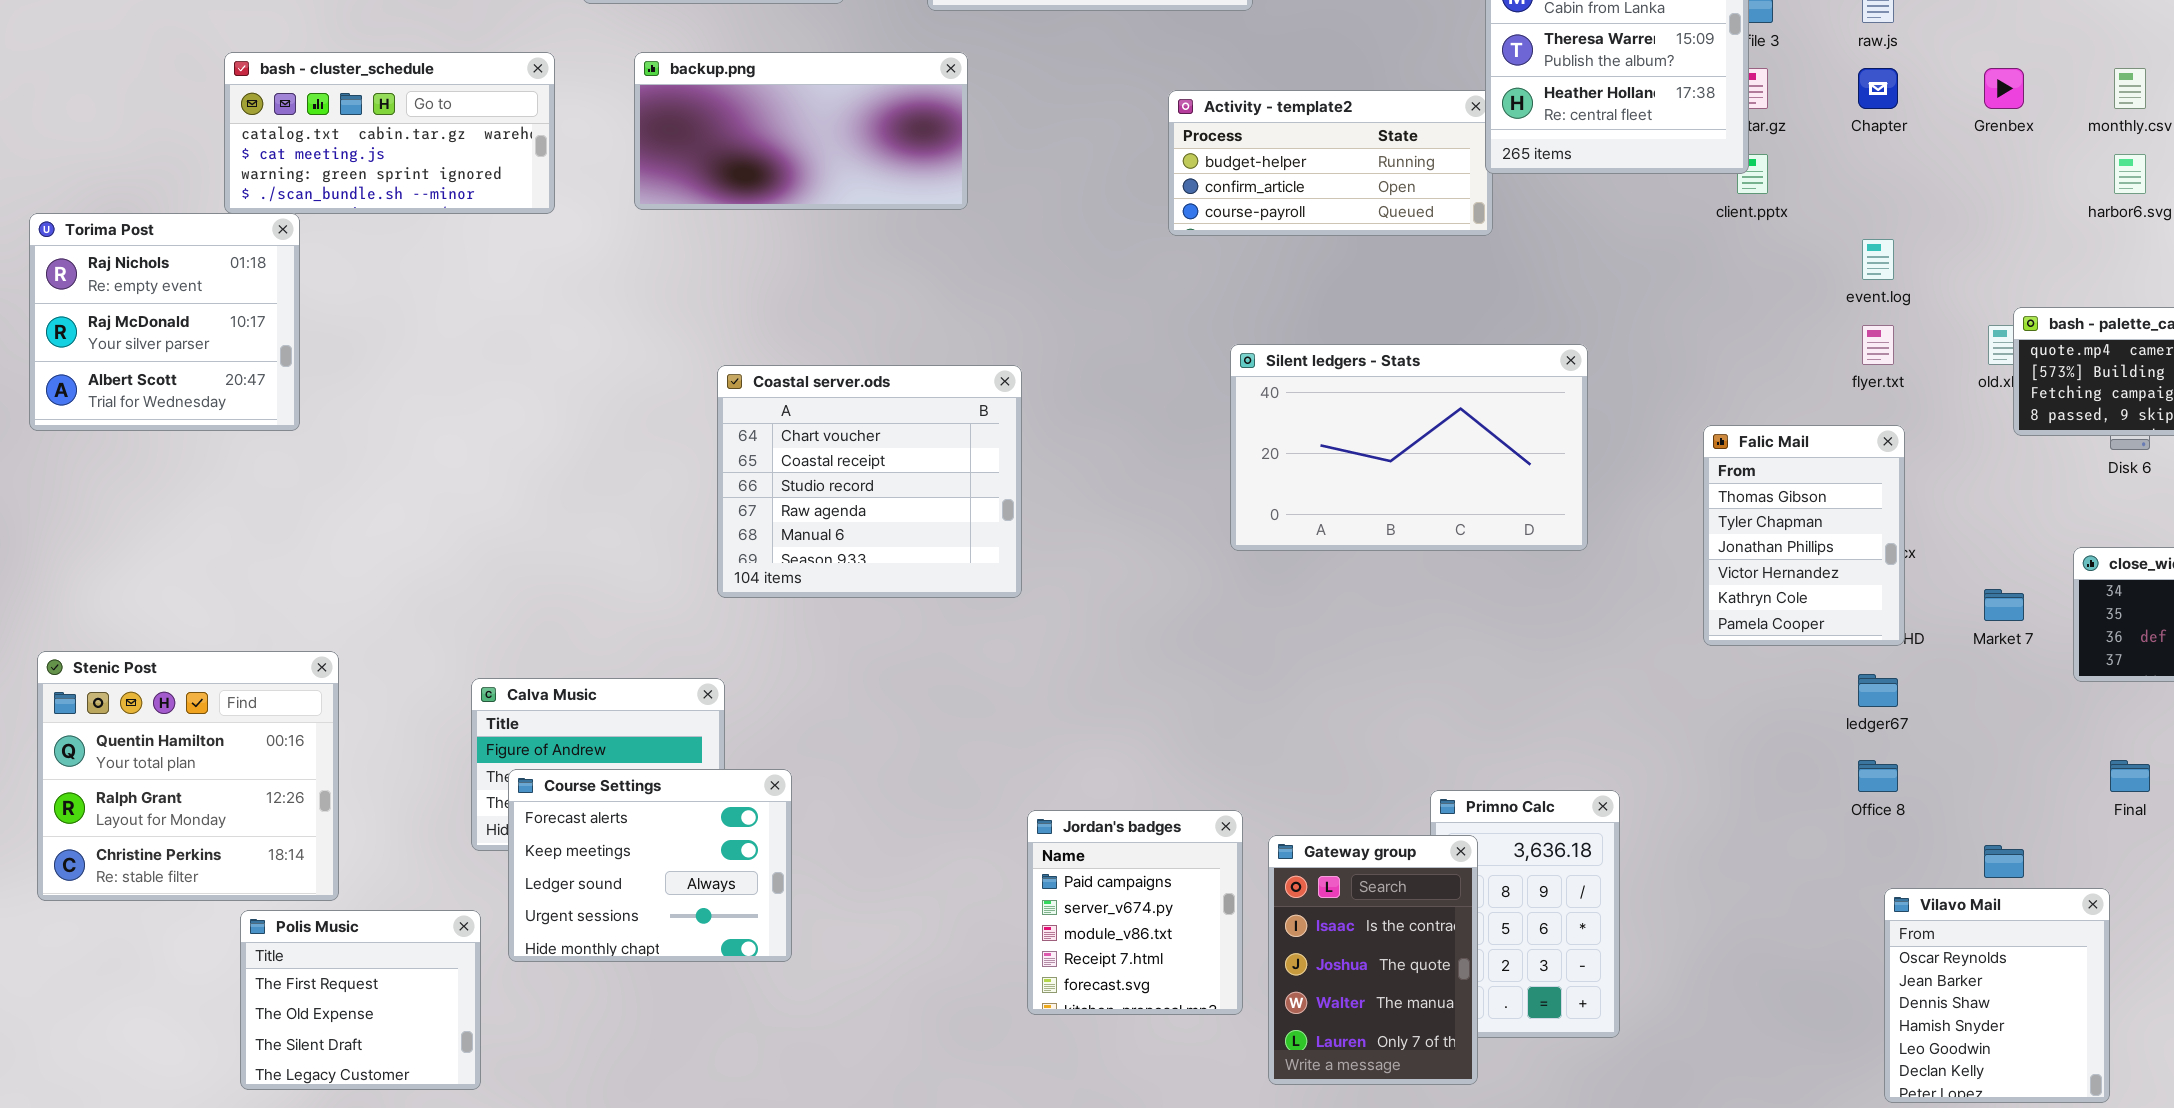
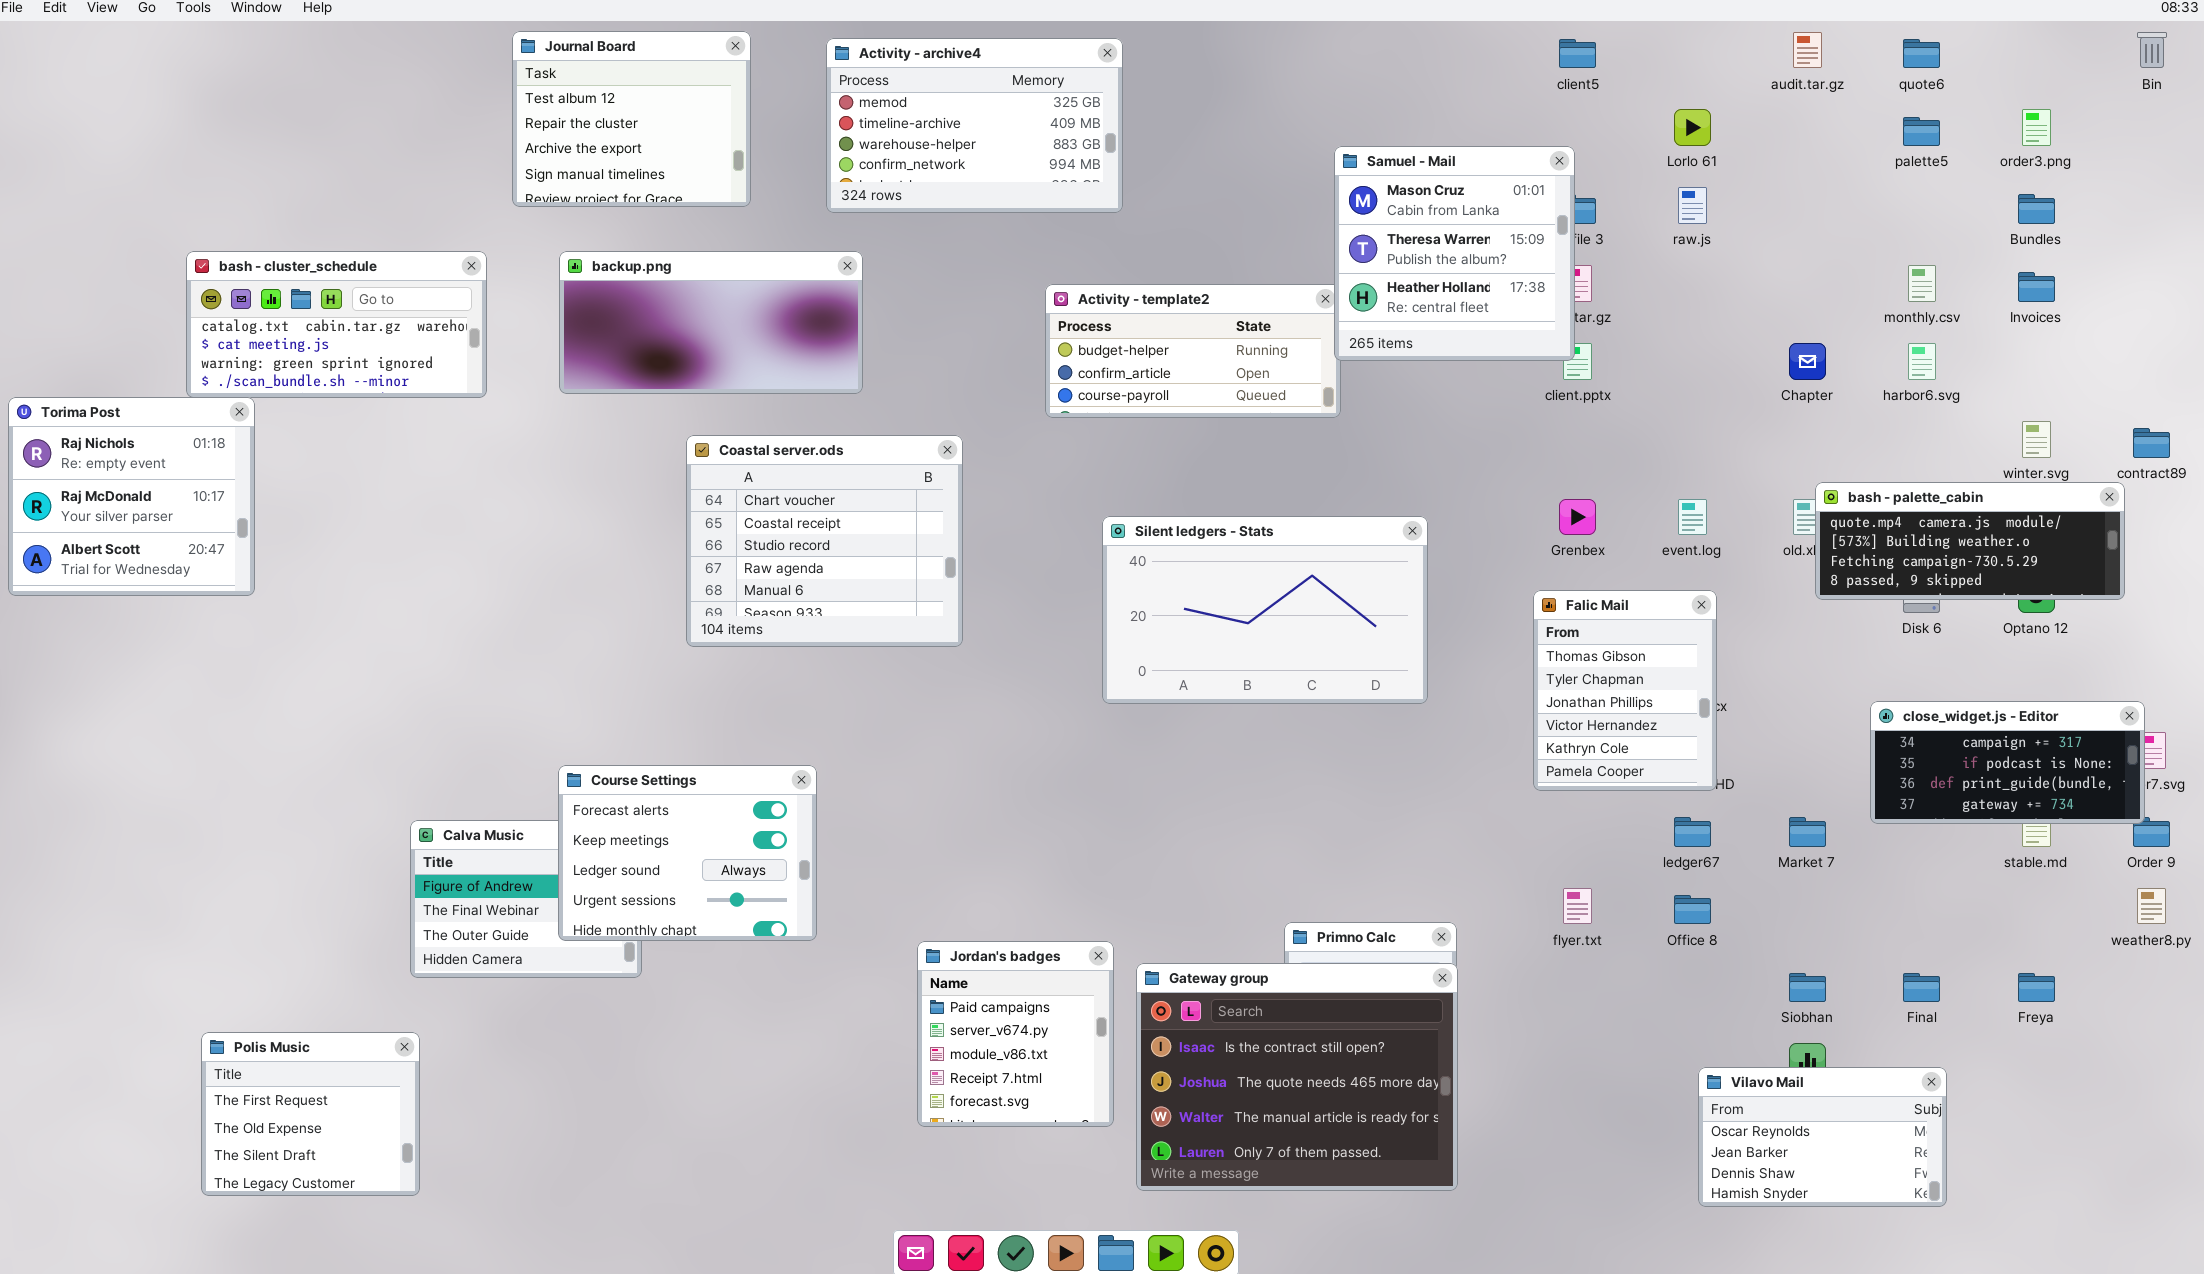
Chapter: [1858,68,1898,109] -> [1789,343,1826,380], moved
Grenbex: [1984,68,2024,109] -> [1559,499,1596,535], moved
event.log: [1862,239,1894,280] -> [1678,499,1707,535], moved
flyer.txt: [1862,325,1894,365] -> [1563,888,1592,924], moved
Coastal server.ods: [717,365,1022,598] -> [686,435,963,647], moved
Market 7: [1984,589,2024,621] -> [1789,817,1826,847], moved
Stenic Post: [37,651,339,901] -> none, closed
Final: [2110,760,2150,792] -> [1903,973,1940,1002], moved
Course Settings: [508,769,792,962] -> [558,765,817,941], moved
Gateway group: [1268,835,1478,1085] -> [1136,963,1458,1191], resized
Vilavo Mail: [1884,888,2110,1103] -> [1698,1067,1947,1207], resized

